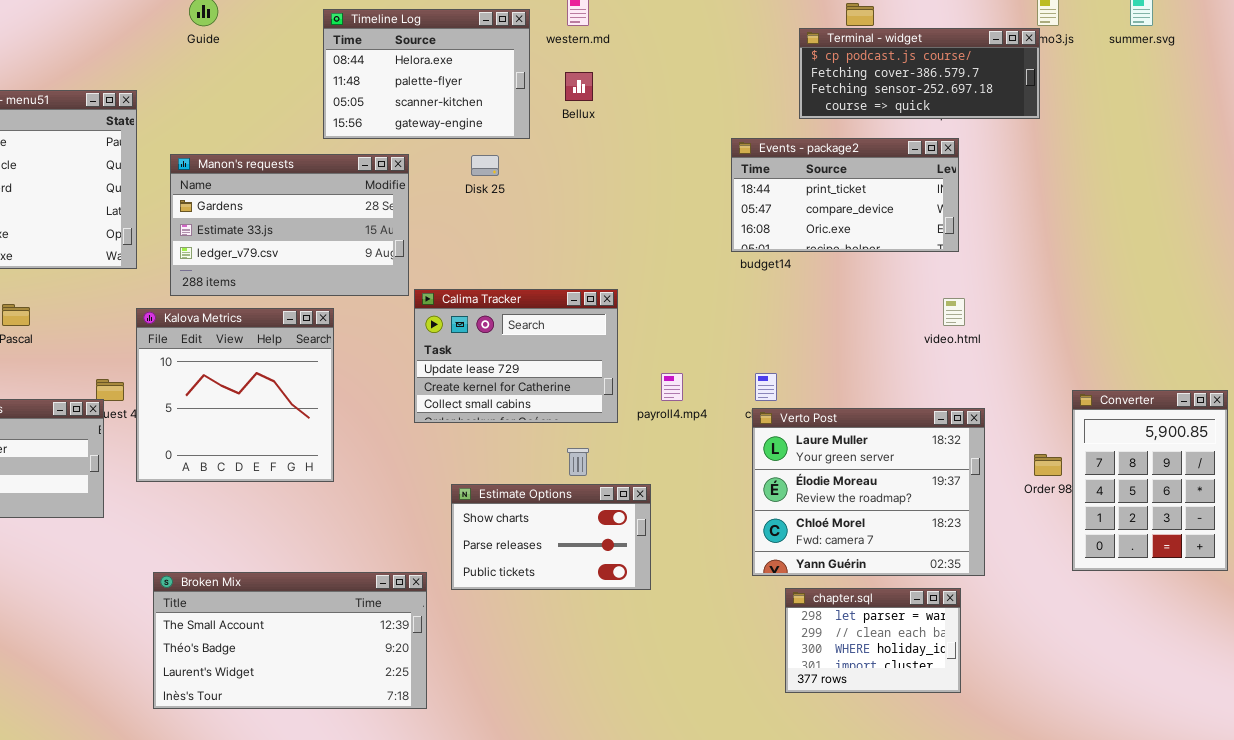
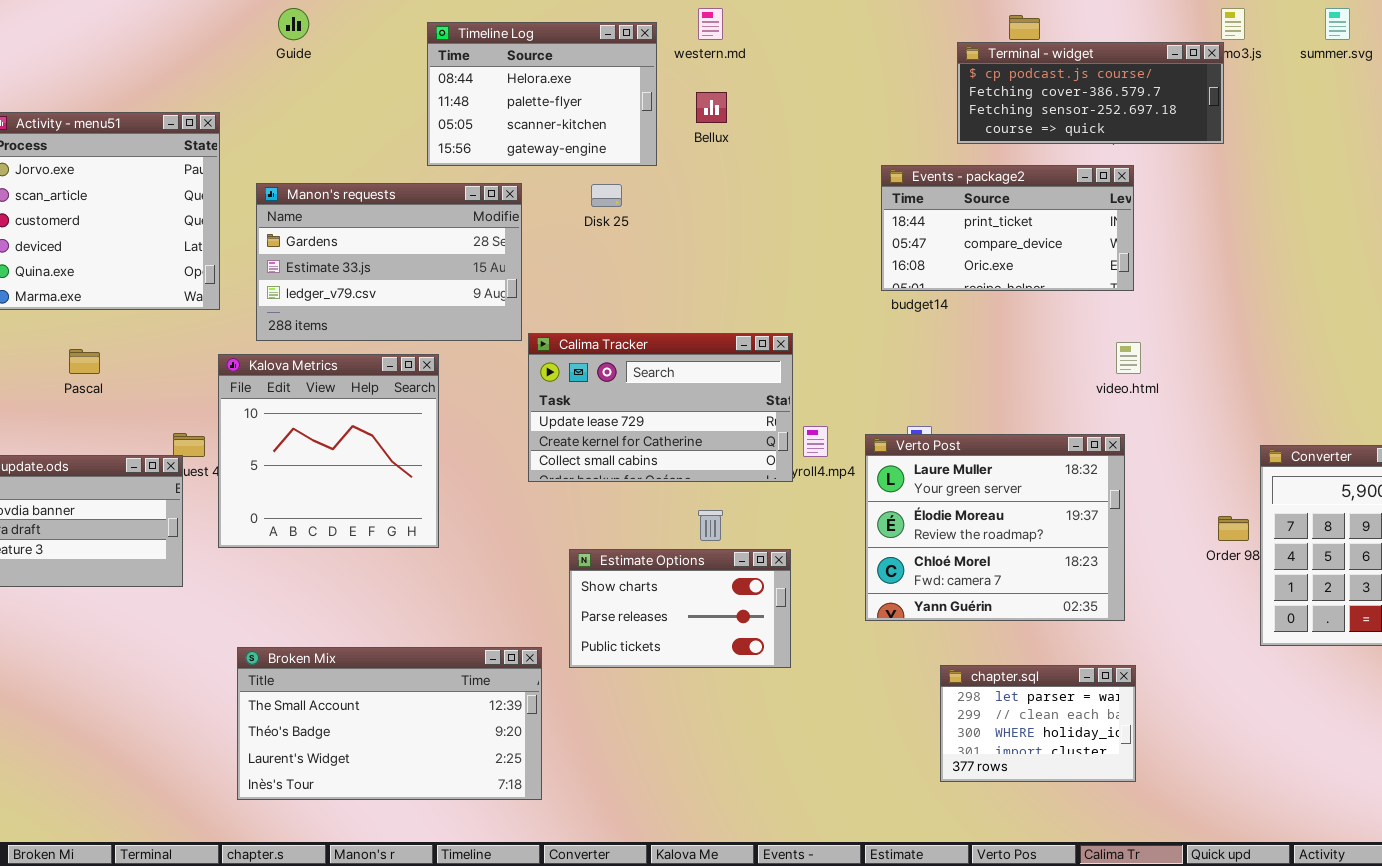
Calima Tracker: [414,289,618,423] -> [528,333,793,482], resized
Verto Post: [752,408,985,576] -> [865,434,1125,621], moved

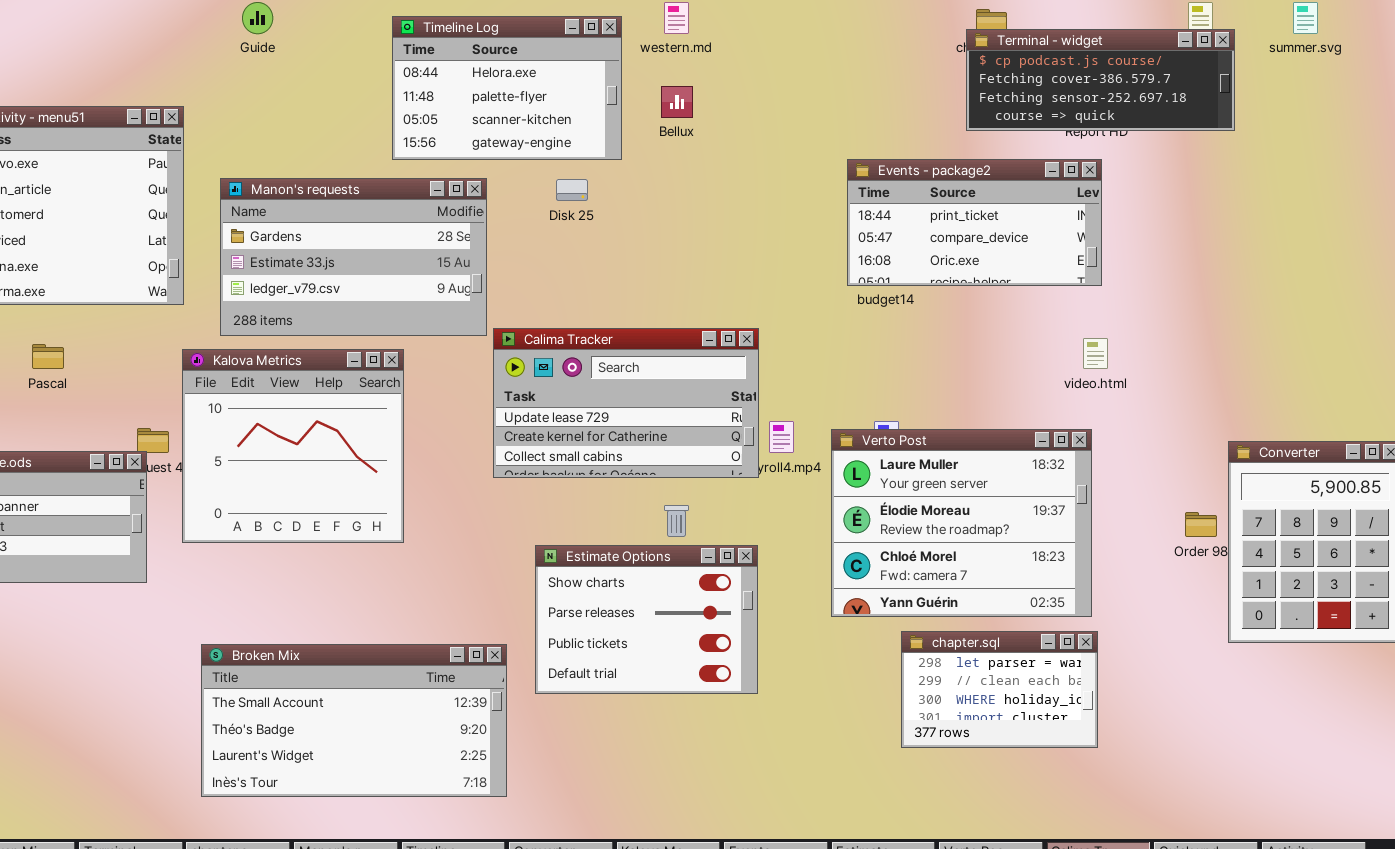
Terminal - widget: [957,42,1224,144] -> [966,29,1235,131], moved
Estimate Options: [569,549,791,668] -> [535,545,758,694], resized
chapter.sql: [940,665,1136,782] -> [901,631,1098,748], moved

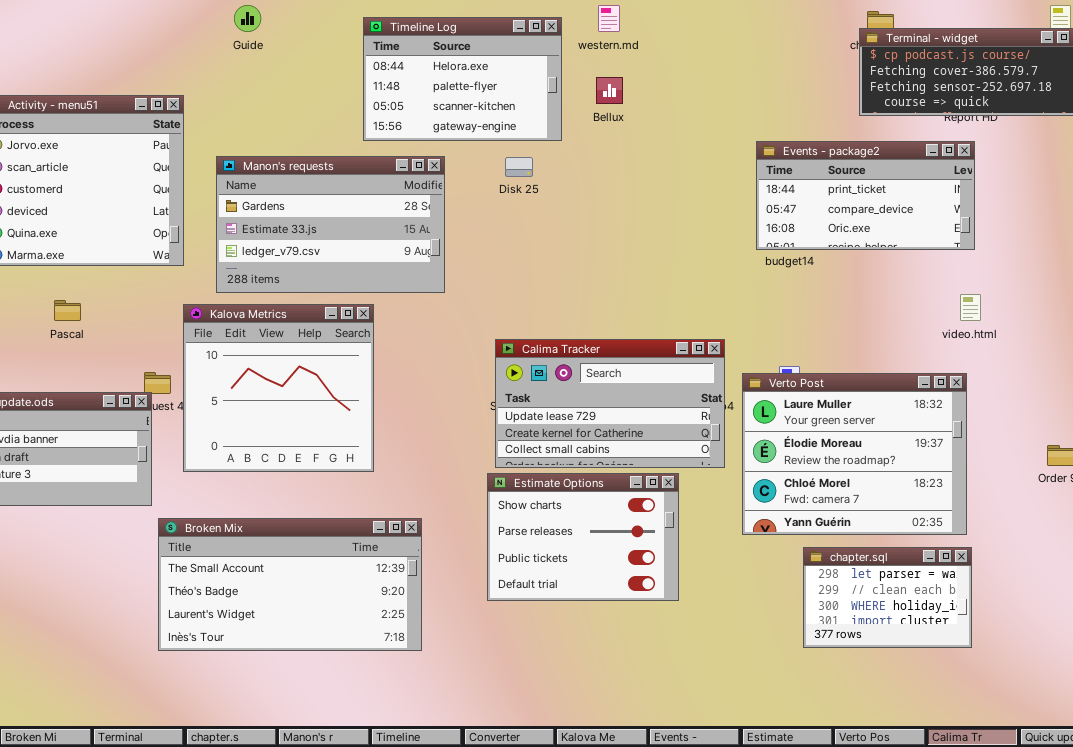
Calima Tracker: [493,328,759,478] -> [495,339,725,468], moved
Broken Mix: [201,644,507,797] -> [158,518,422,651], moved

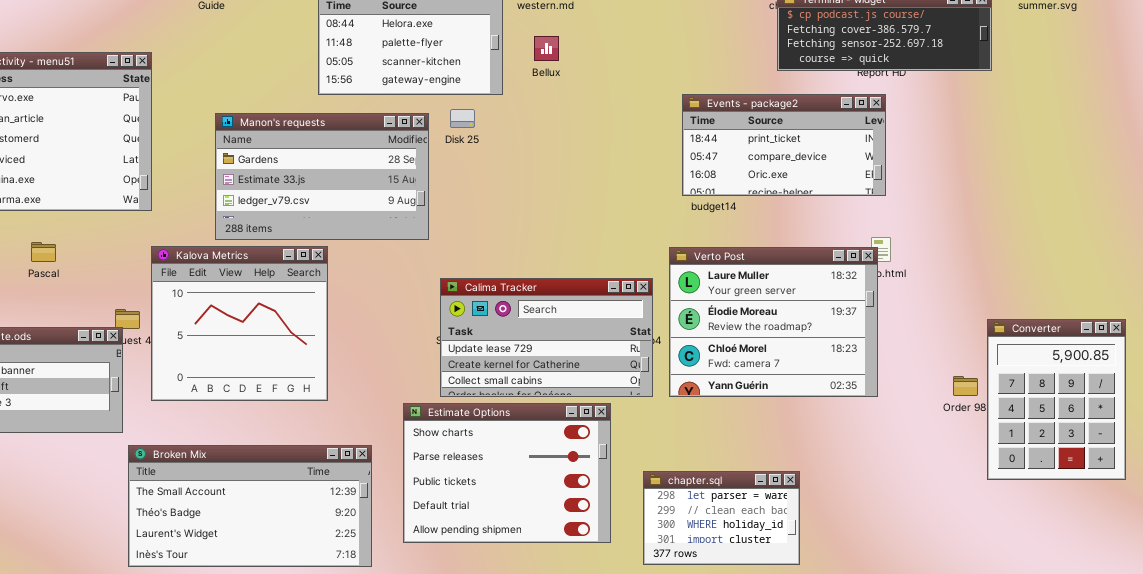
Manon's requests: [216,156,445,293] -> [215,113,429,240], moved
Verto Post: [742,373,967,535] -> [669,247,878,397], moved
Estimate Options: [487,473,679,601] -> [403,403,611,543], resized
chapter.sql: [803,547,972,648] -> [643,471,800,565], moved

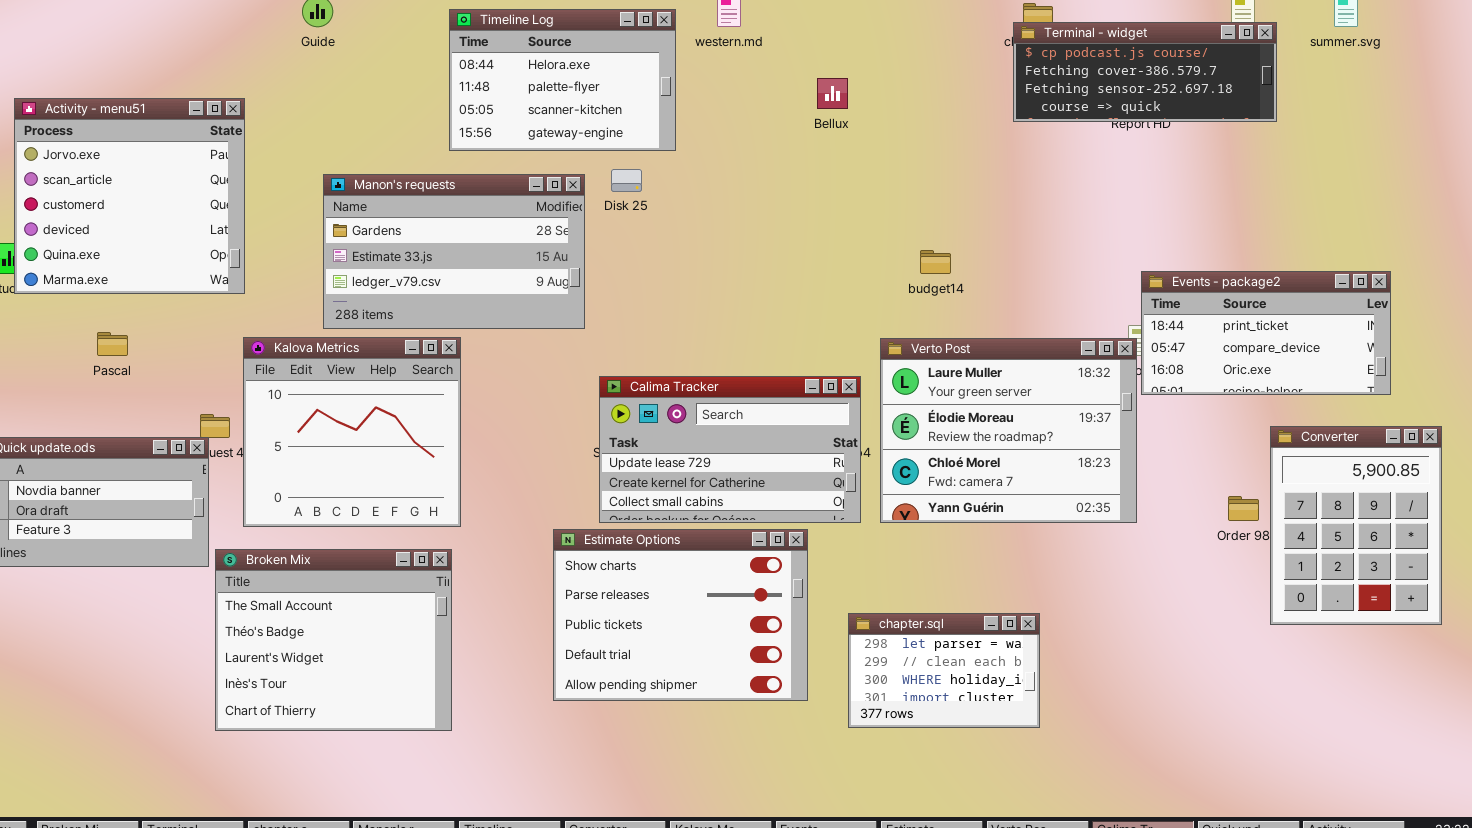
Bellux: [534,36,559,61] -> [817,78,848,109], moved
Events - package2: [682,94,886,196] -> [1141,271,1391,395], moved
Broken Mix: [128,445,372,567] -> [215,549,452,731], resized

